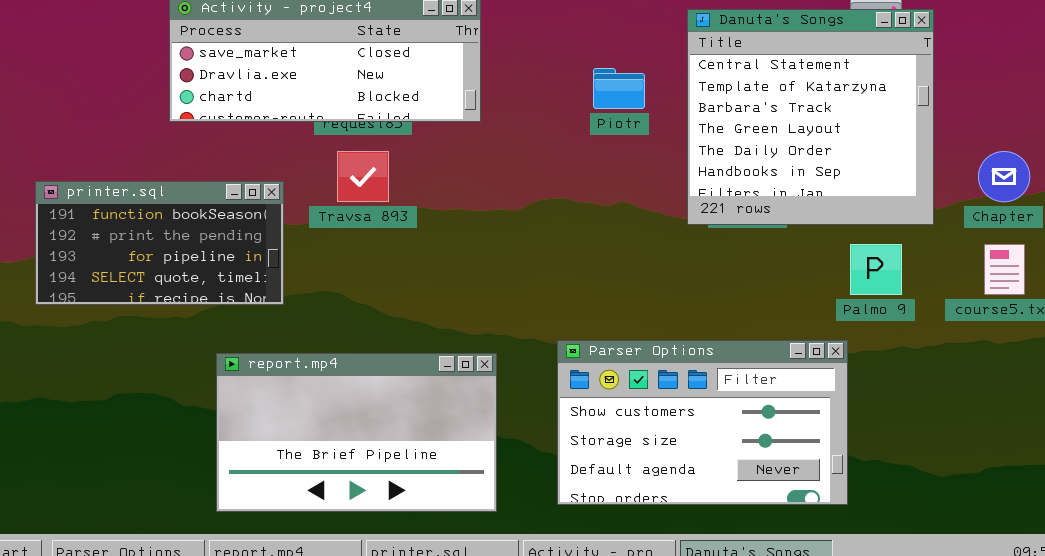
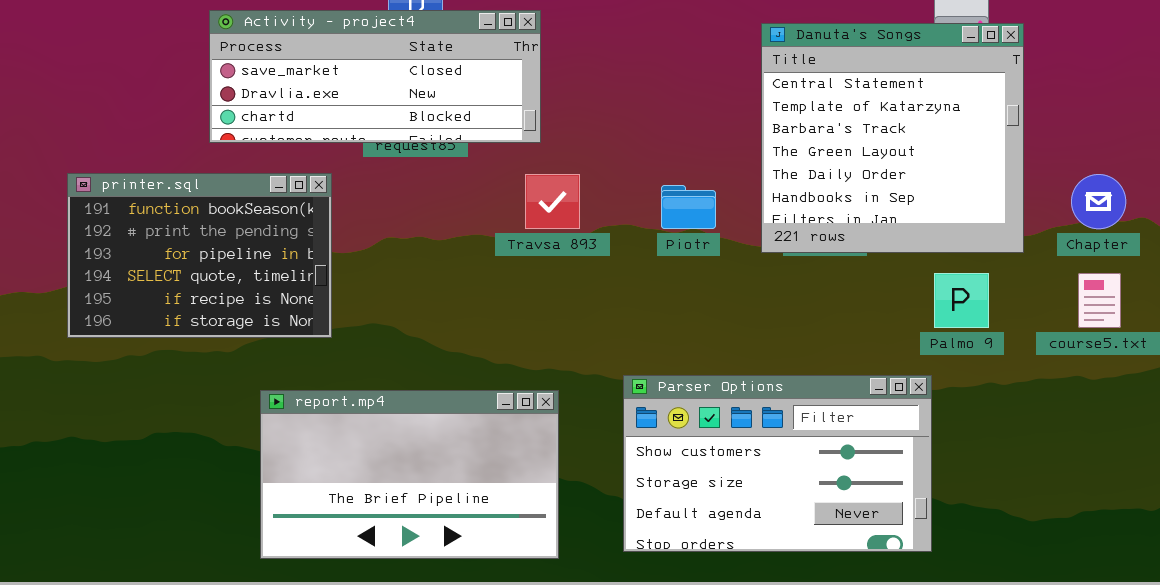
Piotr: [593,68,645,109] -> [661,185,716,229], moved
Travsa 893: [337,151,389,202] -> [525,174,580,229], moved
printer.sql: [35,181,284,305] -> [67,173,332,338], resized

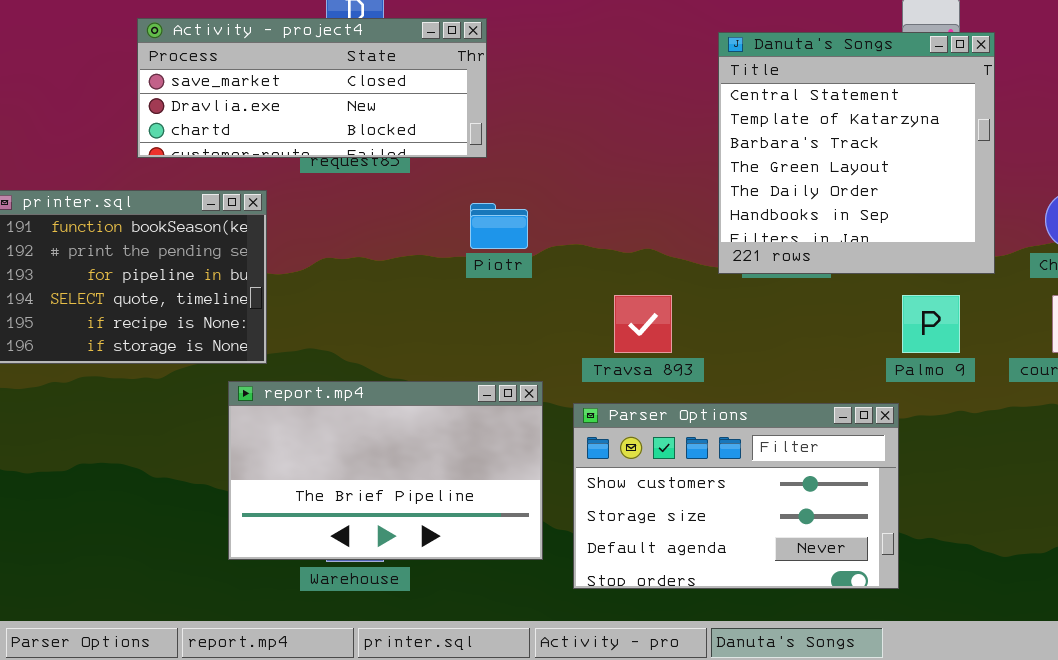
Travsa 893: [525,174,580,229] -> [614,295,672,353], moved
Piotr: [661,185,716,229] -> [470,203,528,249], moved
report.mp4: [260,390,559,559] -> [228,381,543,560], moved

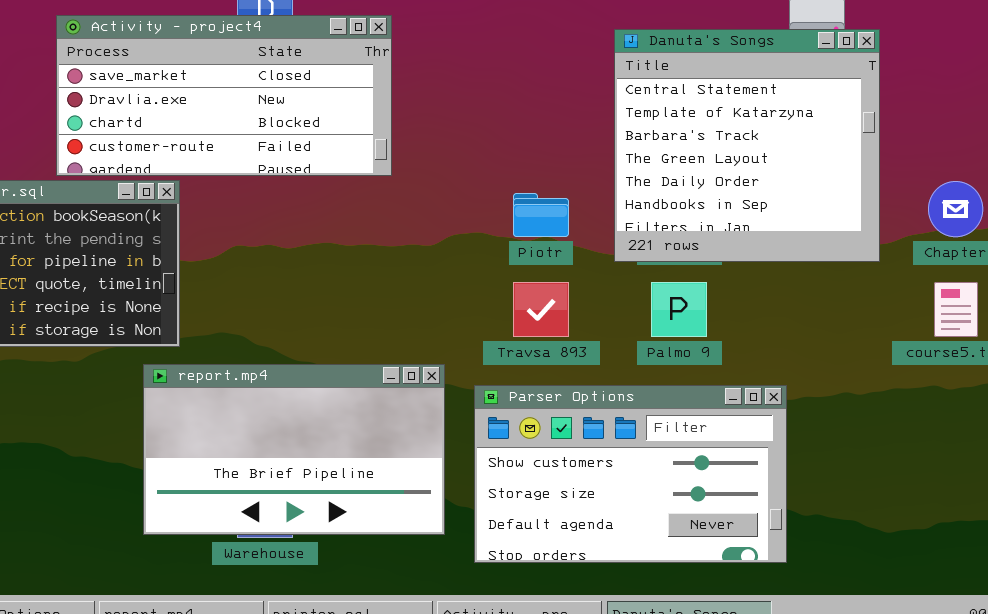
Activity - project4: [137,18,487,158] -> [56,15,392,176], resized
Piotr: [470,203,528,249] -> [513,193,569,237], moved
Palmo 9: [902,295,960,353] -> [651,282,707,337], moved

